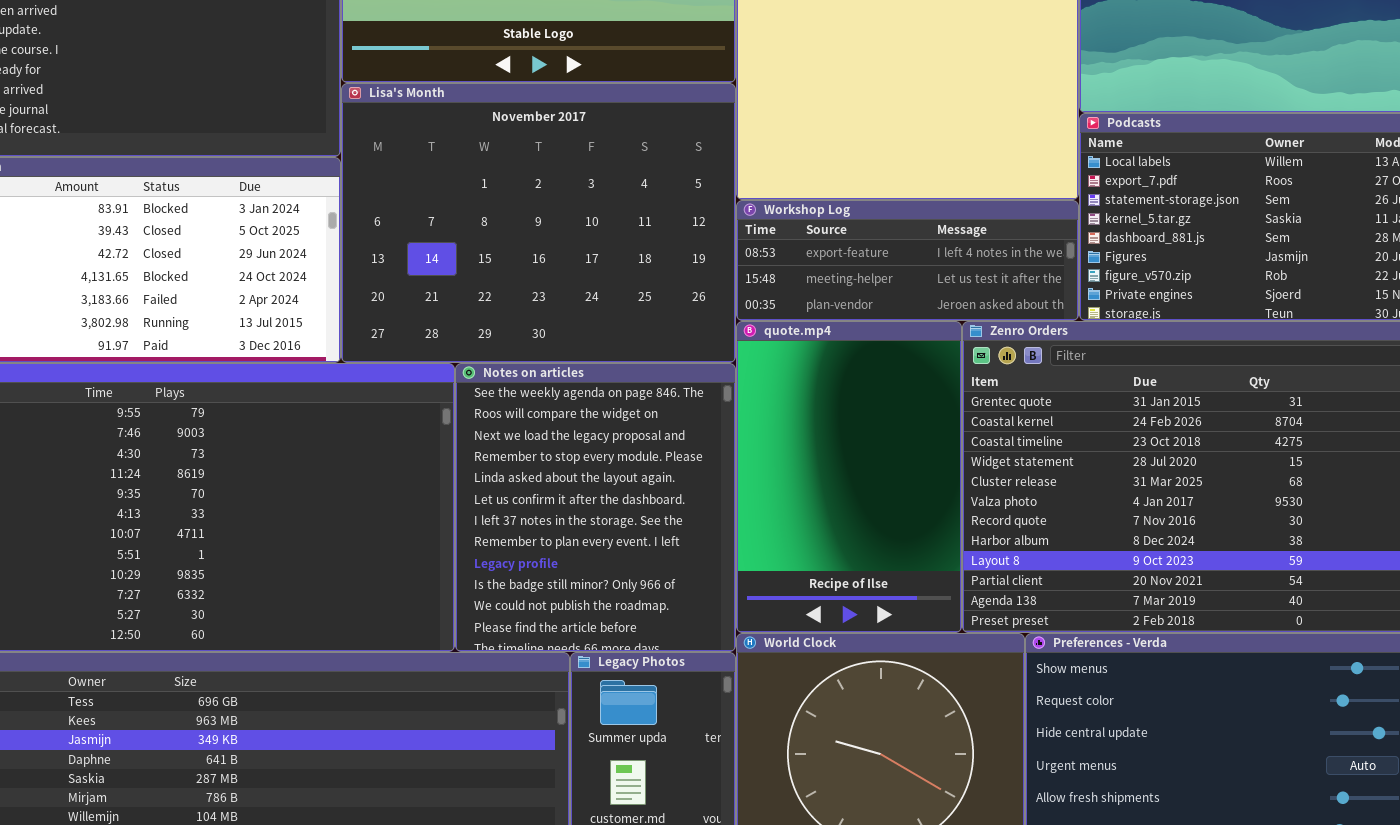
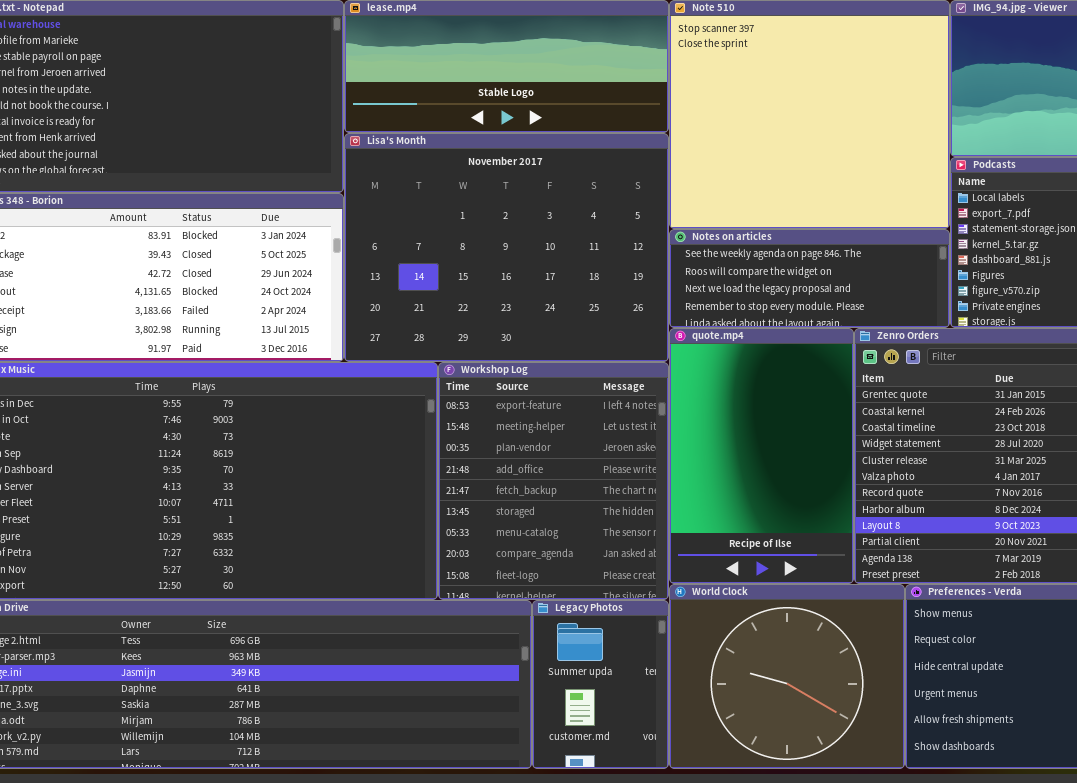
Workshop Log: [736,200,1079,321] -> [438,362,669,600], moved, resized
Notes on articles: [455,363,736,652] -> [669,229,950,328], moved, resized

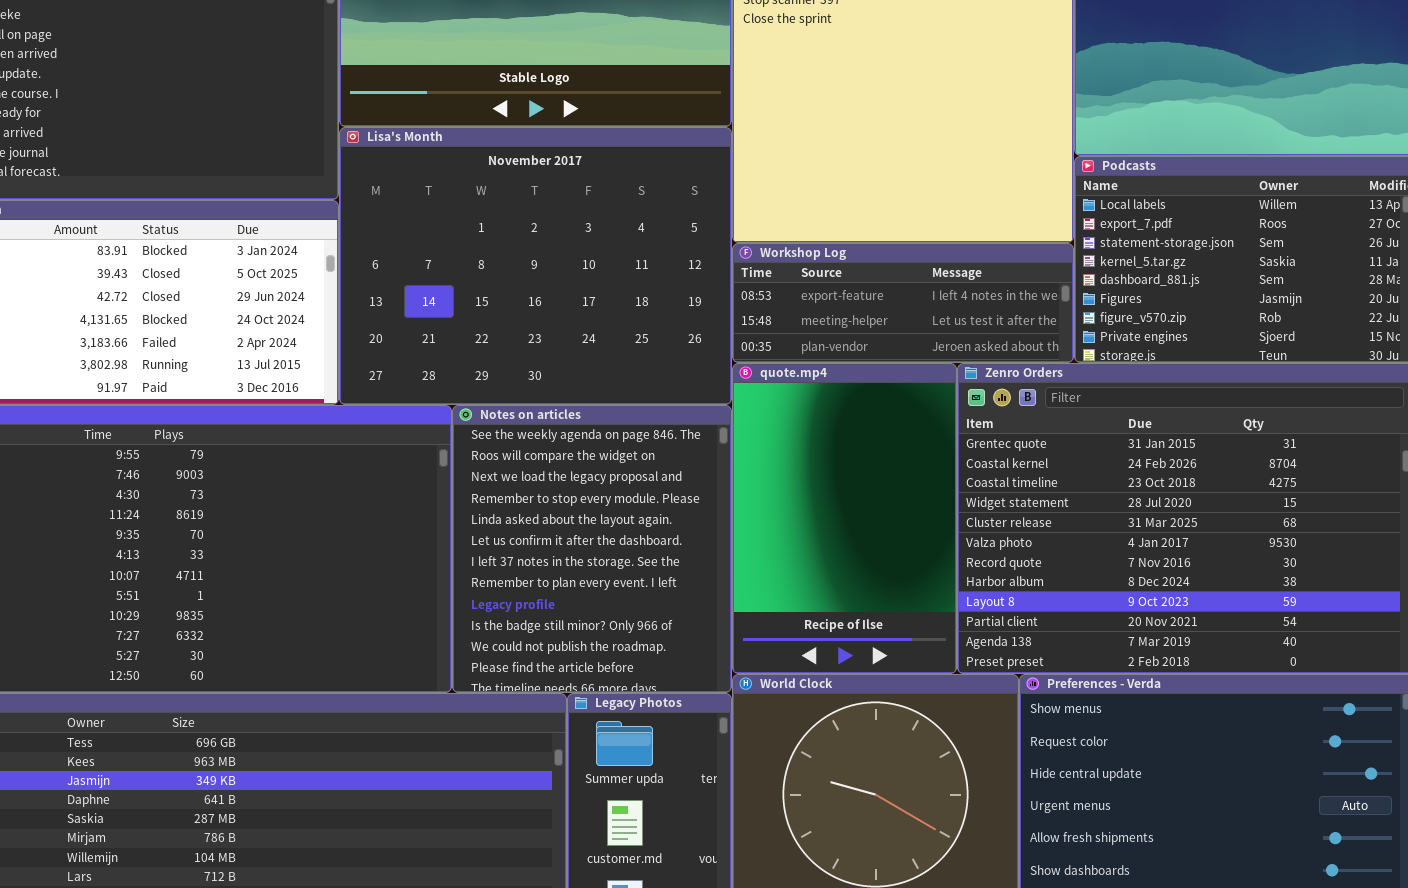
Notes on articles: [669,229,950,328] -> [452,405,732,693], moved, resized
Workshop Log: [438,362,669,600] -> [732,243,1074,363], moved, resized

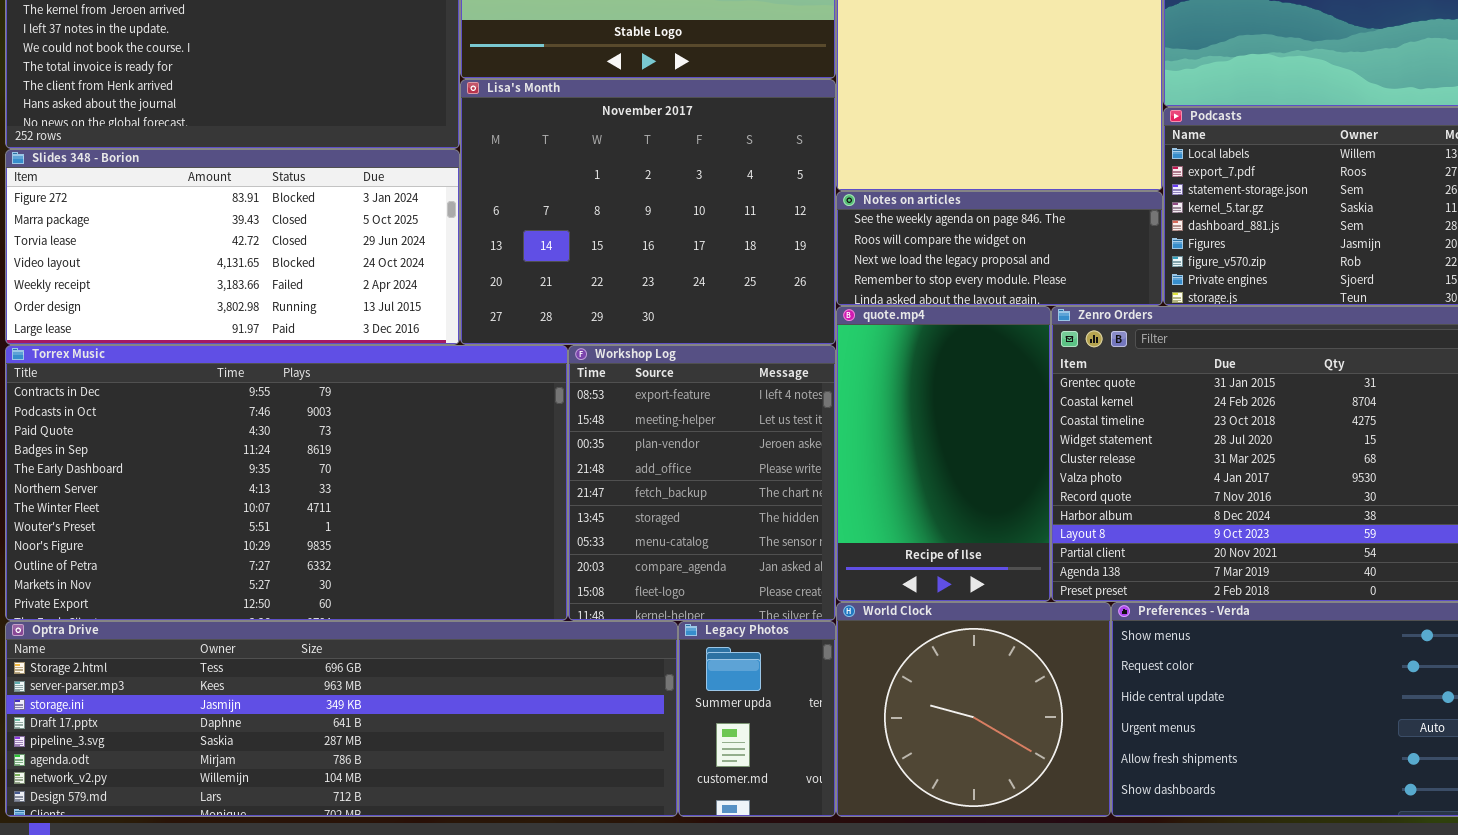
Workshop Log: [732,243,1074,363] -> [568,345,836,621], moved, resized
Notes on articles: [452,405,732,693] -> [836,191,1163,306], moved, resized

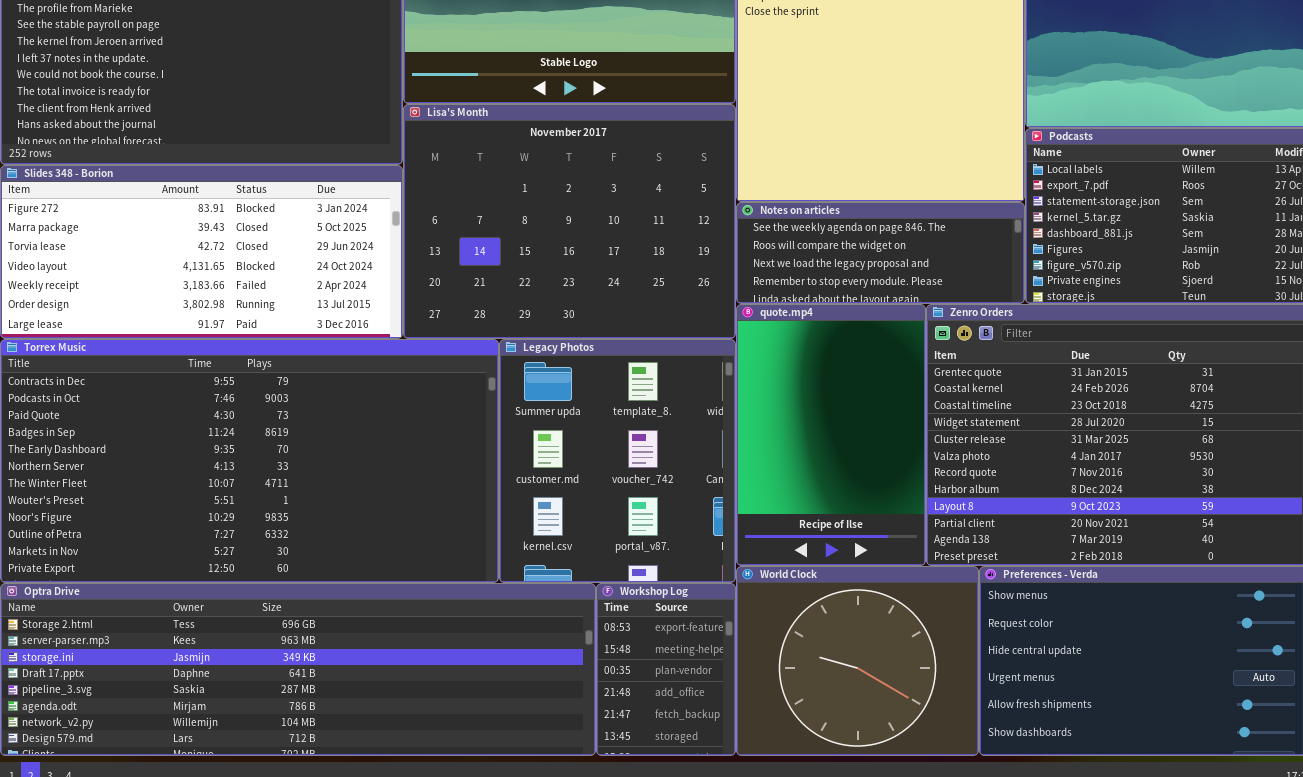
Workshop Log: [568,345,836,621] -> [596,583,736,756], moved, resized
Legacy Photos: [678,621,836,817] -> [499,339,736,583], moved, resized

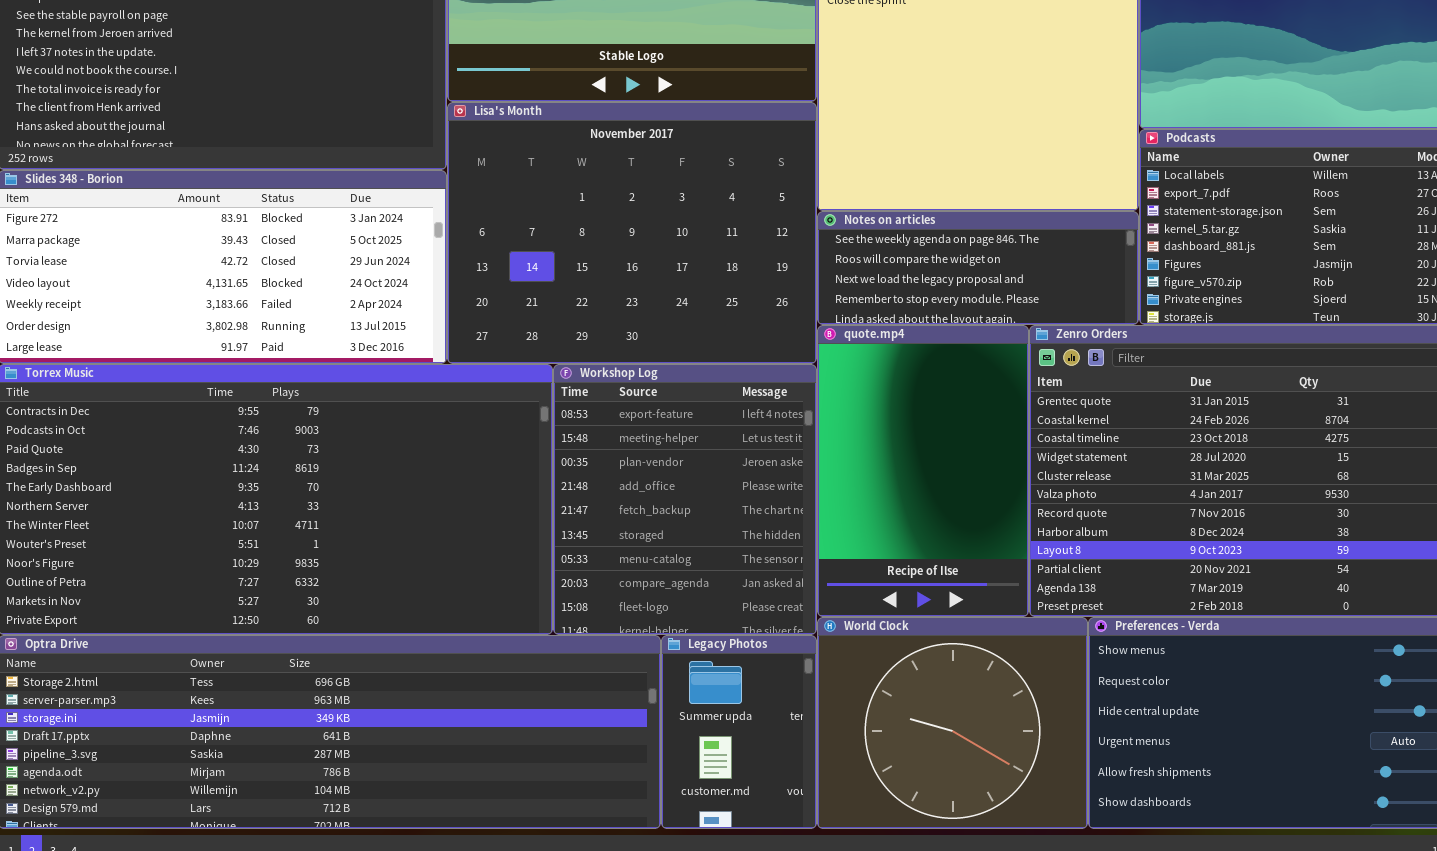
Legacy Photos: [499,339,736,583] -> [661,635,817,829], moved, resized
Workshop Log: [596,583,736,756] -> [553,364,817,635], moved, resized

